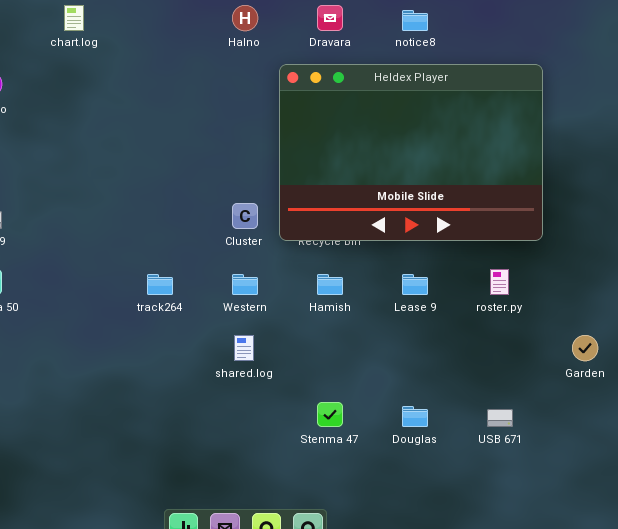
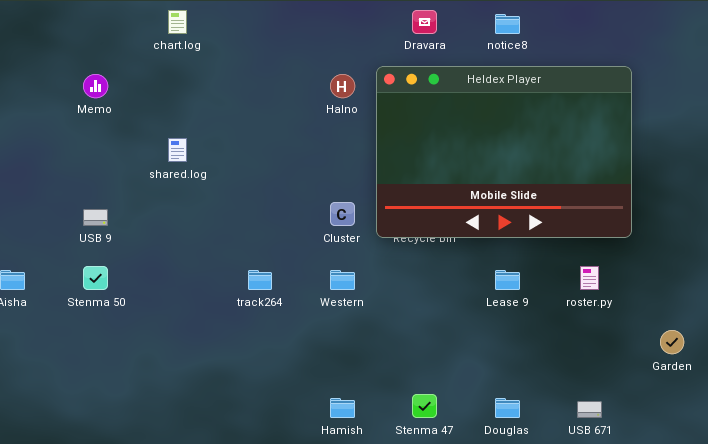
Halno: [232,5,258,31] -> [330,74,355,98], moved
Hamish: [317,274,343,295] -> [330,398,355,418], moved
shared.log: [234,335,254,361] -> [168,138,187,162], moved

